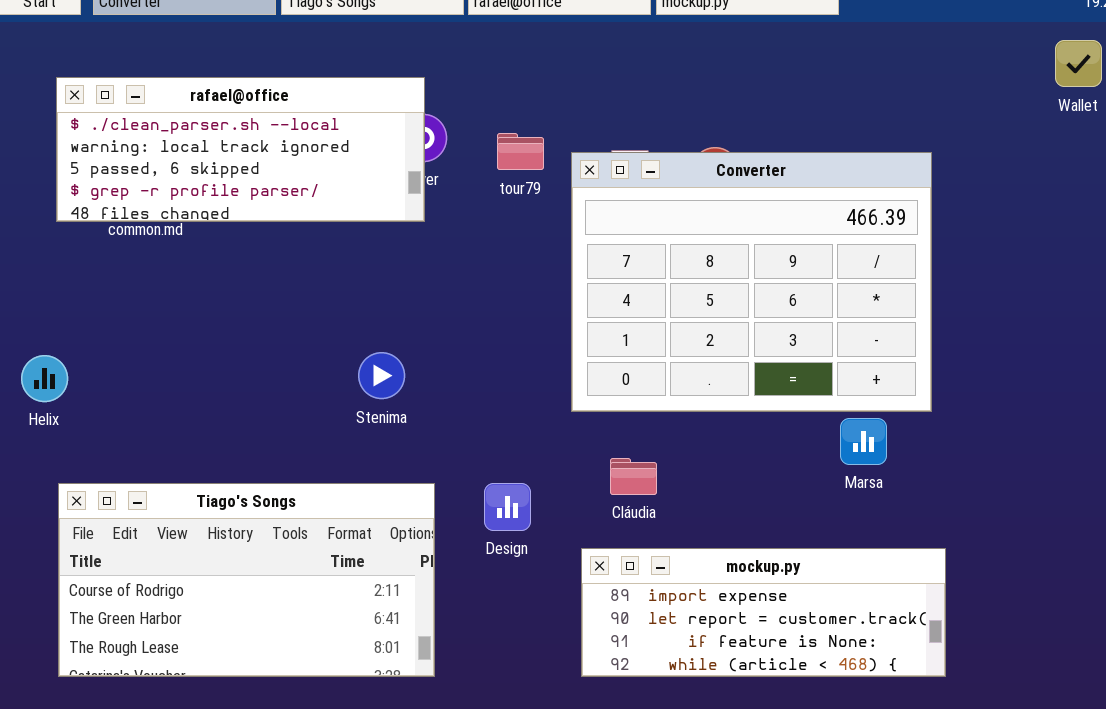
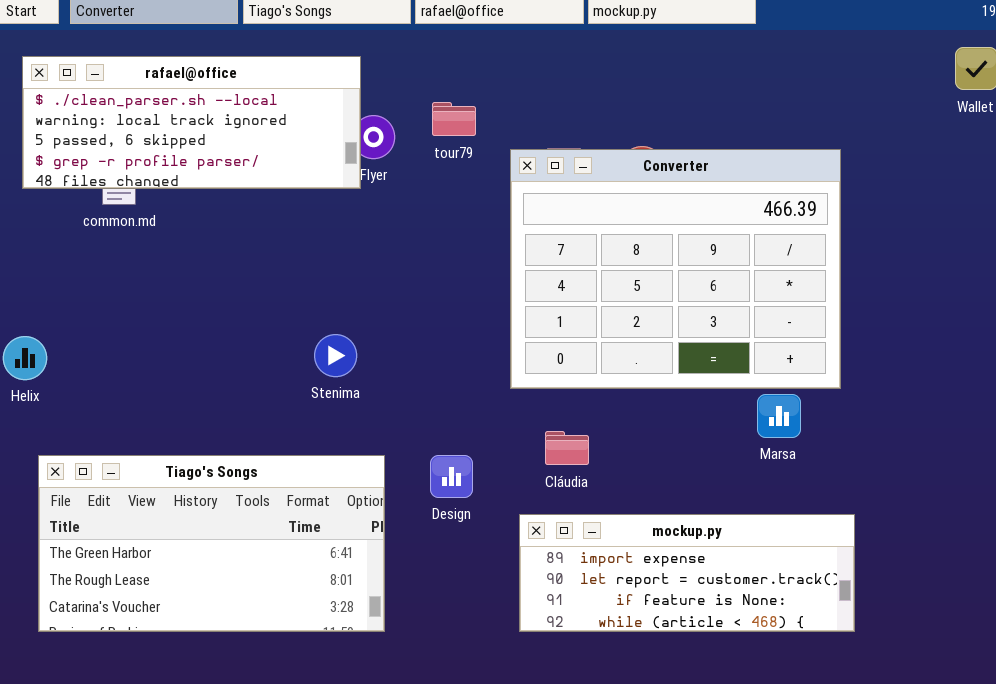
rafael@office: [56,77,425,222] -> [22,56,361,189], moved
tour79: [497,133,544,170] -> [432,102,476,136], moved
Tiago's Songs: [58,483,435,677] -> [38,455,385,632], scrolled down 1 row

